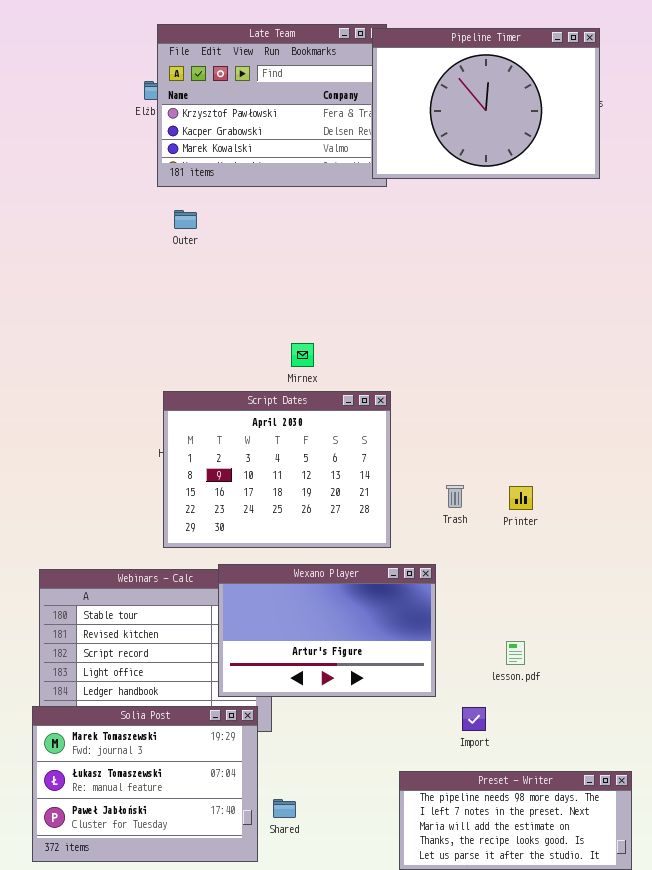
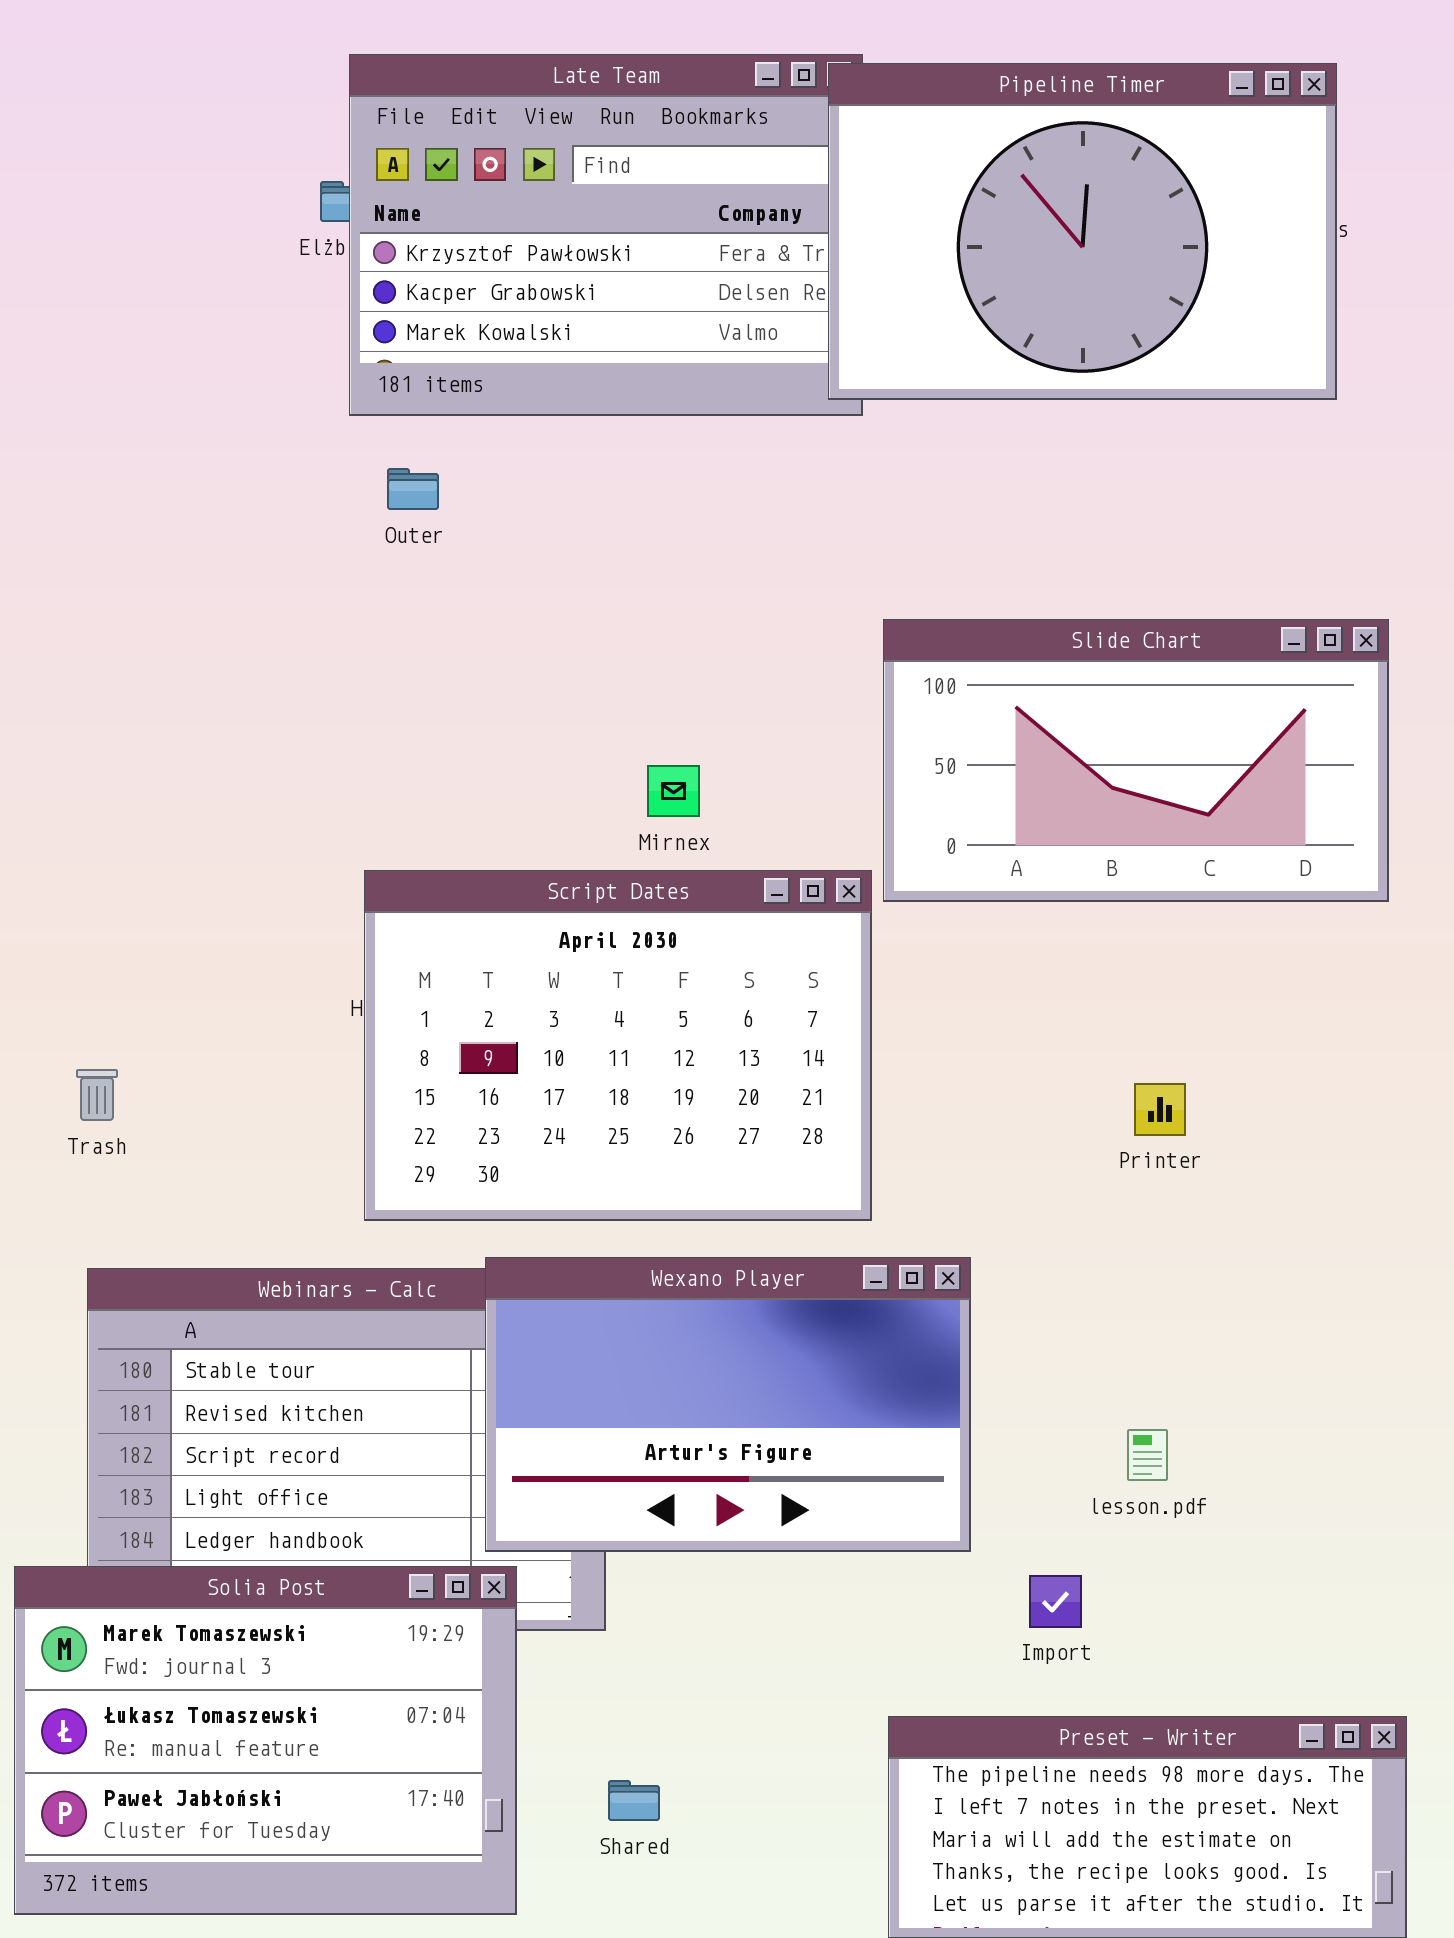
Slide Chart: none -> [883,619,1389,902], opened
Trash: [446,485,464,508] -> [76,1069,118,1121], moved
Solia Post: [32,706,258,862] -> [14,1566,517,1915], moved

